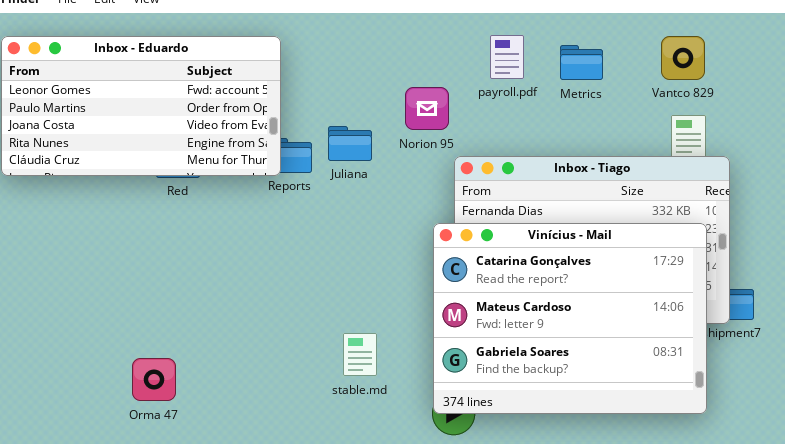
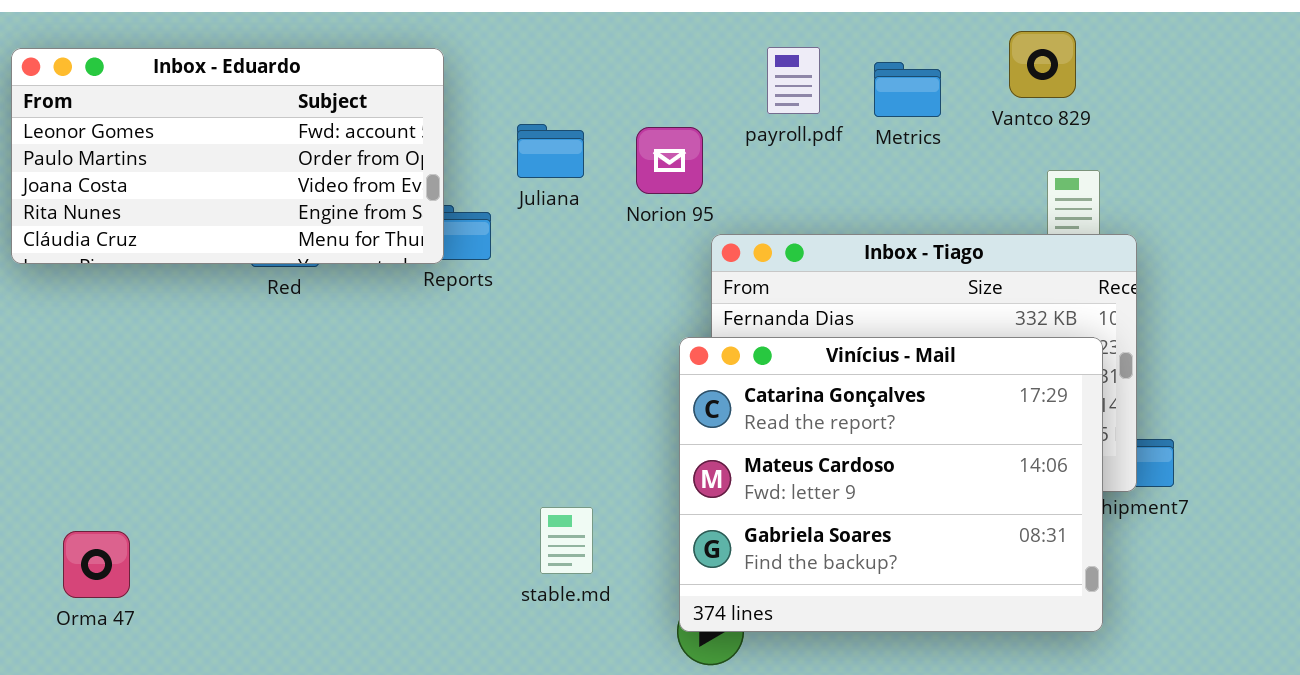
Vantco 829: [661,36,705,80] -> [1009,31,1076,98], moved
Juliana: [328,126,372,161] -> [517,124,584,178], moved
Orma 47: [132,358,176,401] -> [63,531,130,598], moved

